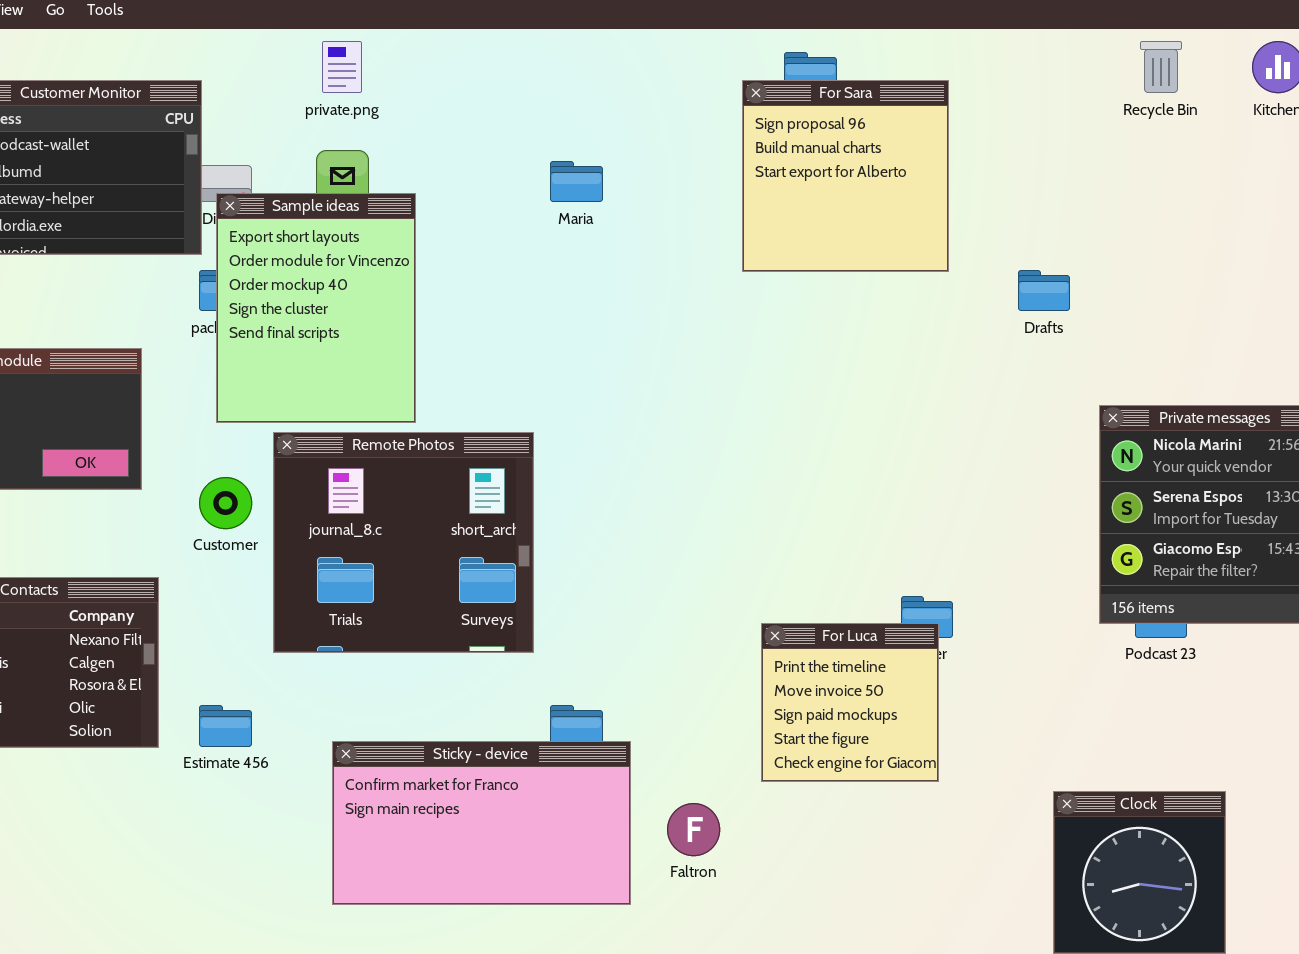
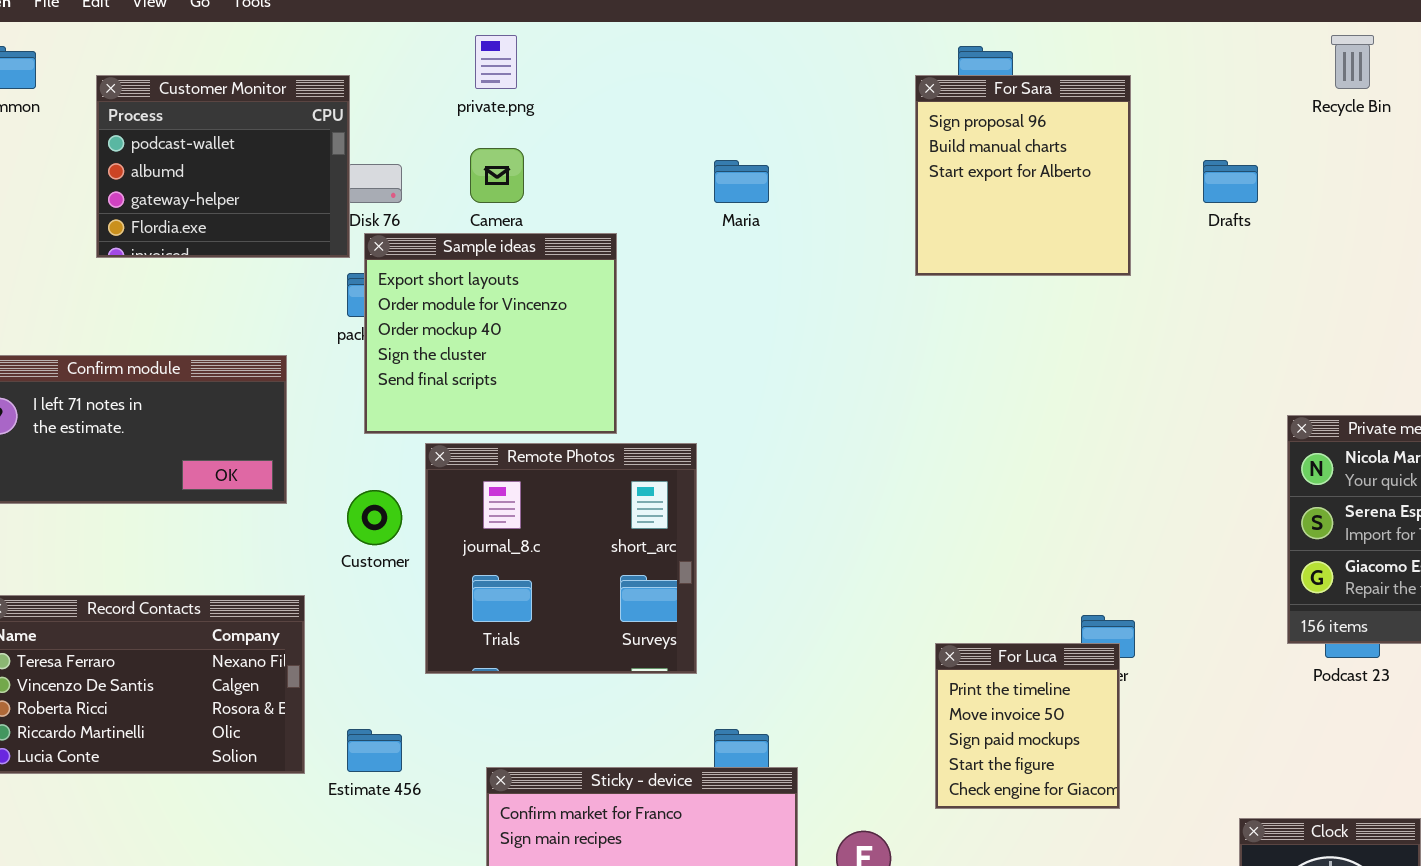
Sample ideas: [216,193,416,423] -> [364,233,617,434], resized
Drafts: [1018,270,1070,311] -> [1203,160,1258,203], moved

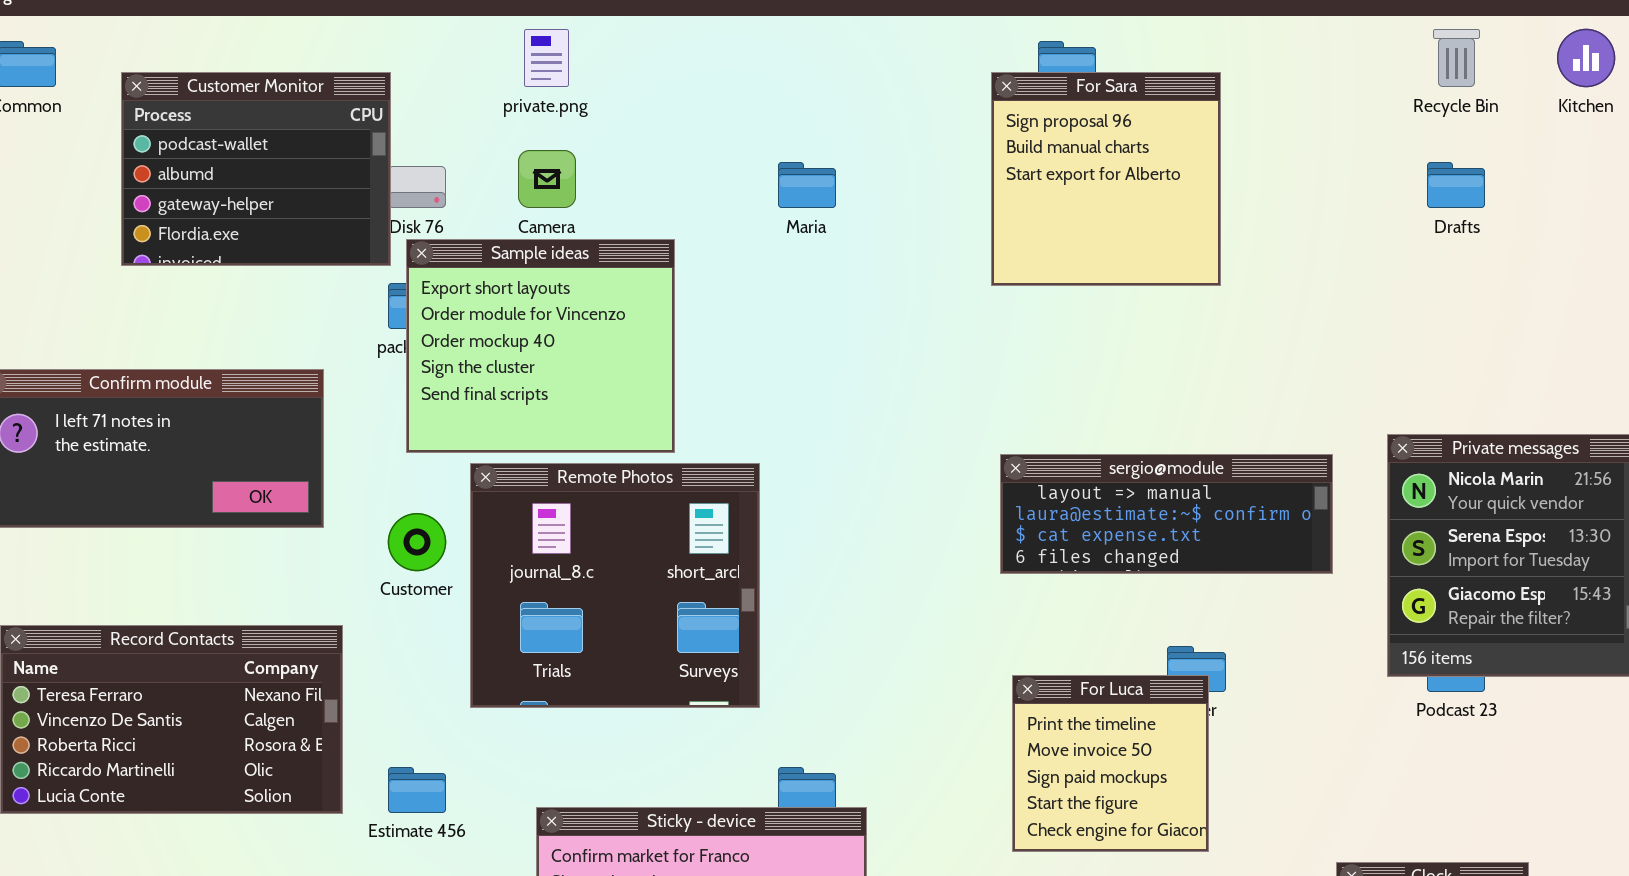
Drafts: [1203,160,1258,203] -> [1427,162,1485,208], moved
sergio@module: none -> [1000,454,1333,574], opened

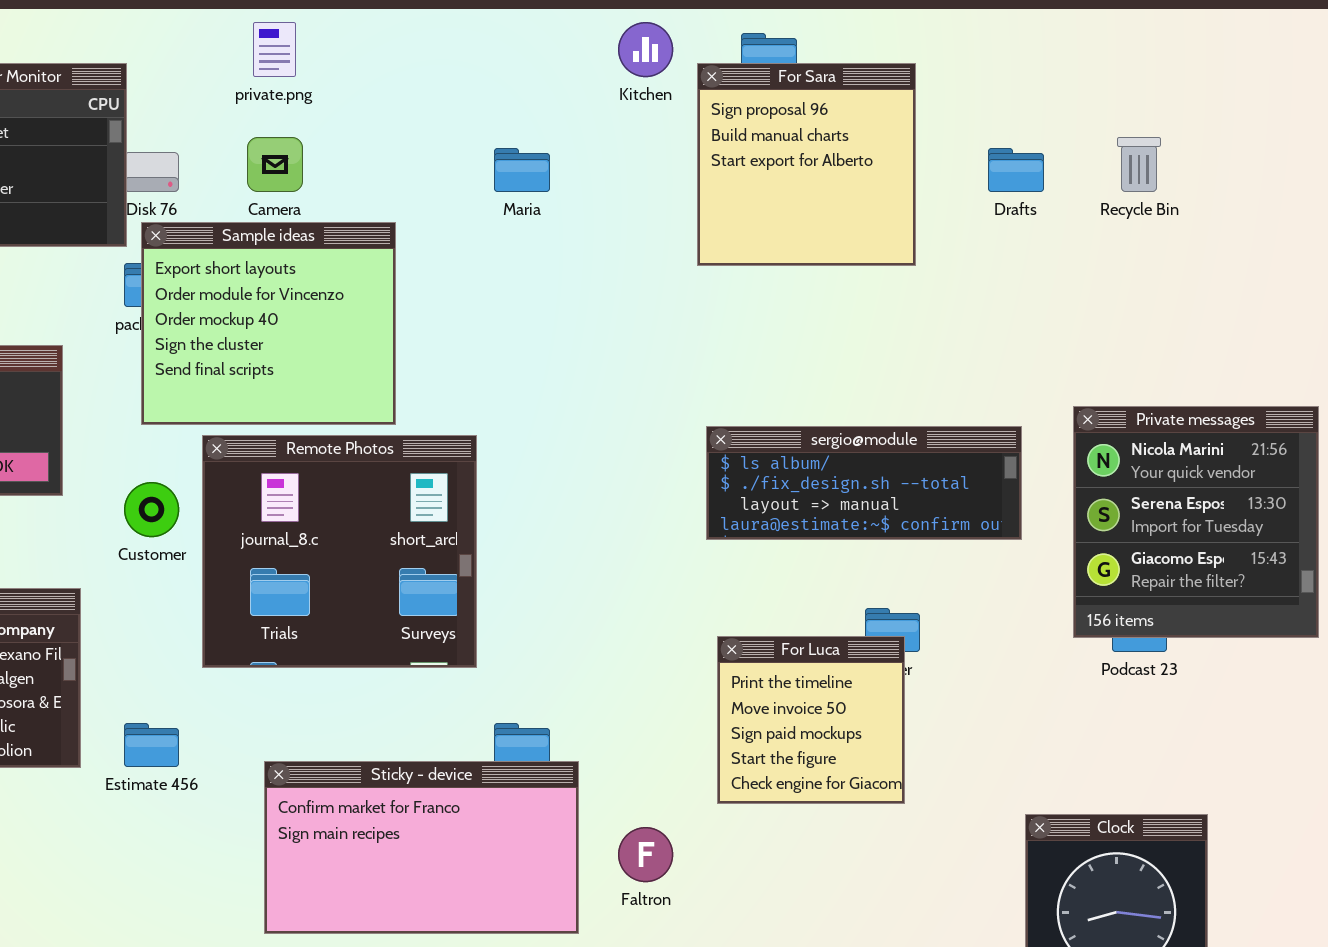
Recycle Bin: [1433,29,1480,87] -> [1117,137,1161,192], moved
Kitchen: [1557,29,1615,87] -> [618,22,673,77], moved
Drafts: [1427,162,1485,208] -> [988,148,1044,192], moved
sergio@module: [1000,454,1333,574] -> [706,426,1022,540], scrolled up 2 rows

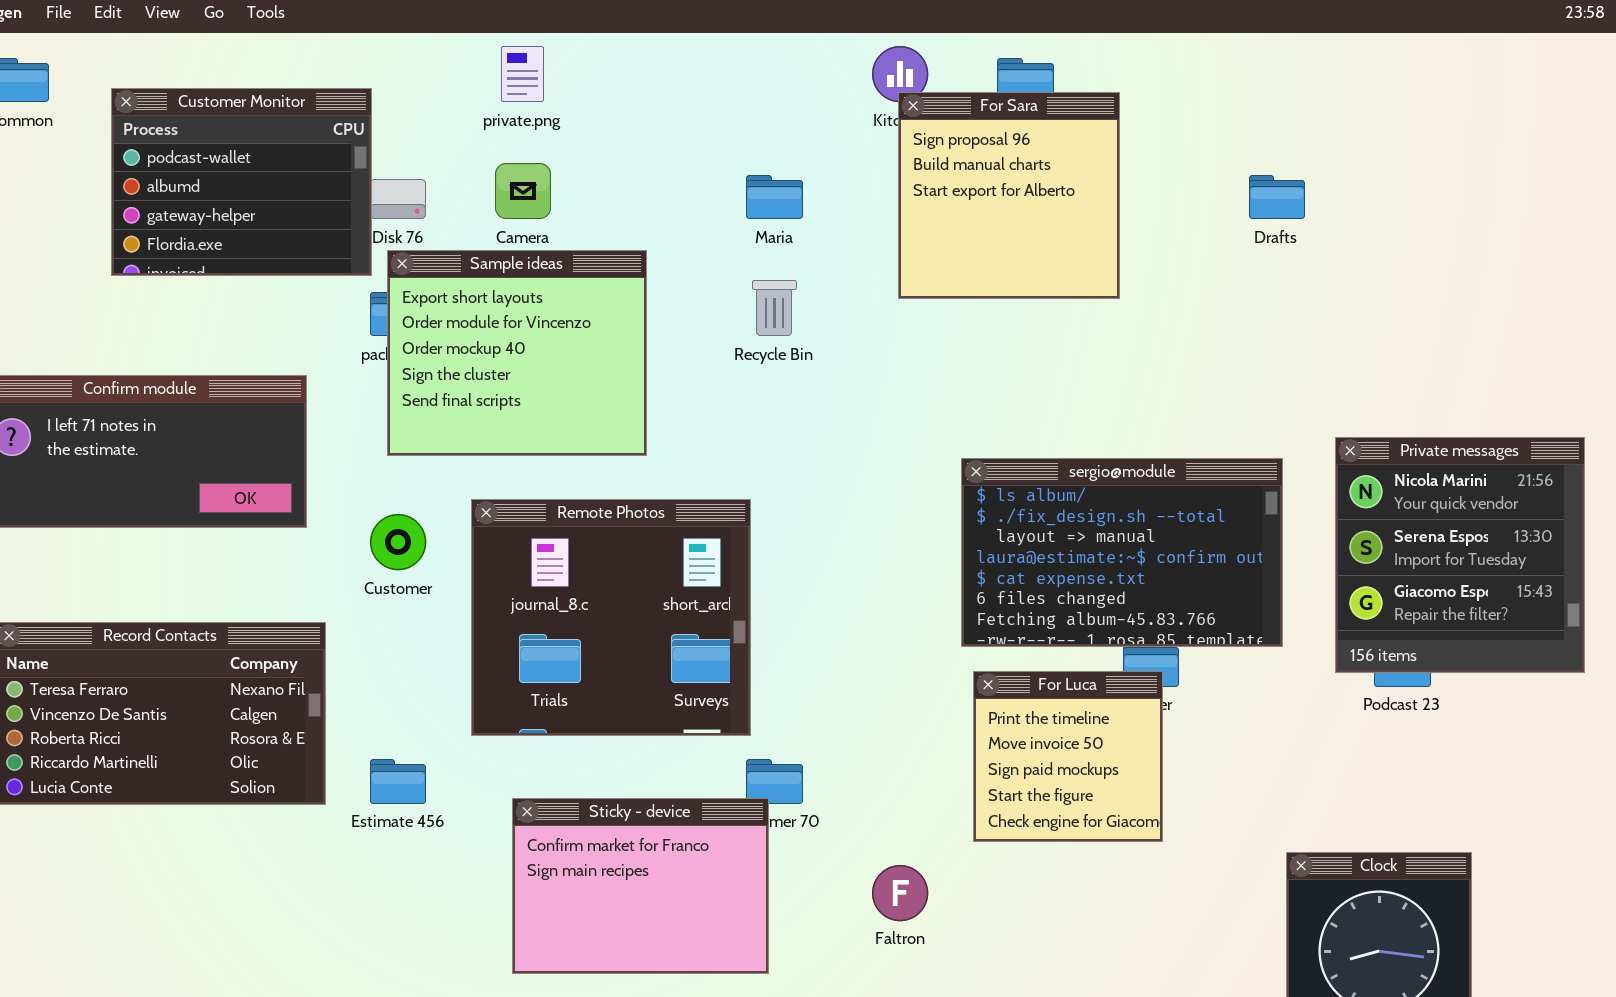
For Sara: [697,63,916,266] -> [898,92,1120,299], moved
Recycle Bin: [1117,137,1161,192] -> [752,280,797,336], moved
sergio@module: [706,426,1022,540] -> [961,458,1283,647], resized
Remote Photos: [202,435,477,668] -> [471,499,751,736], moved
Sticky - device: [264,761,579,934] -> [512,798,769,974], resized

